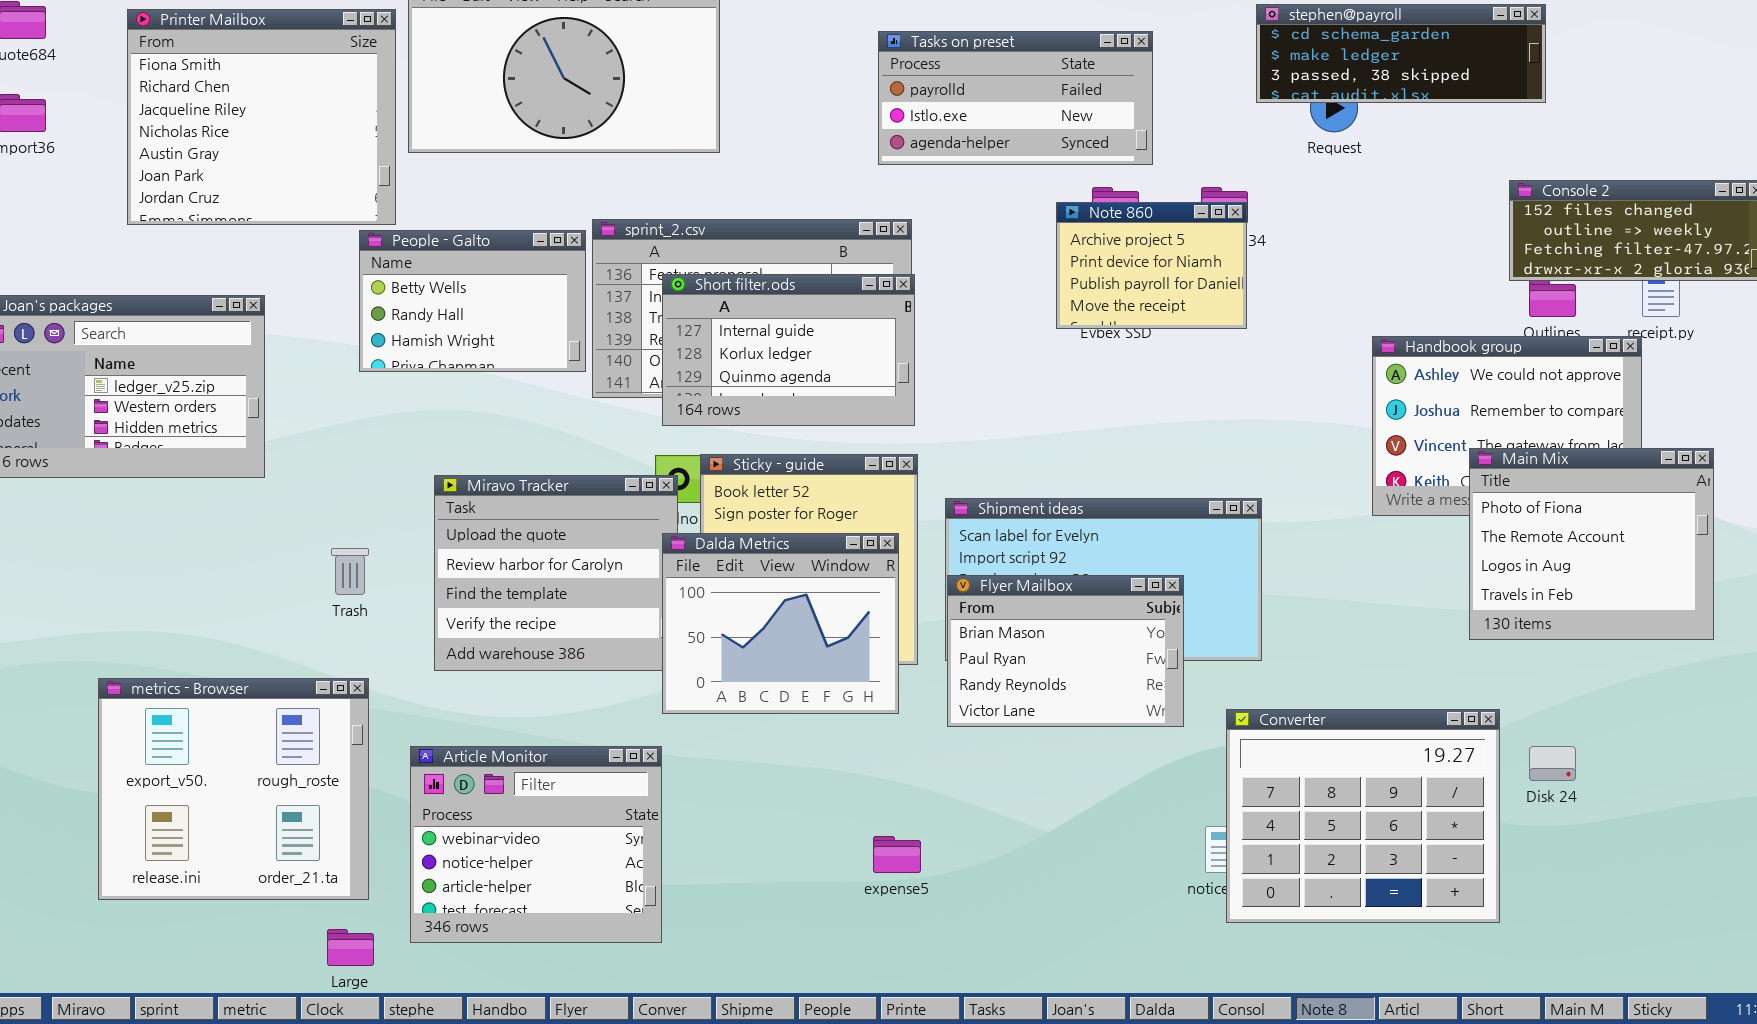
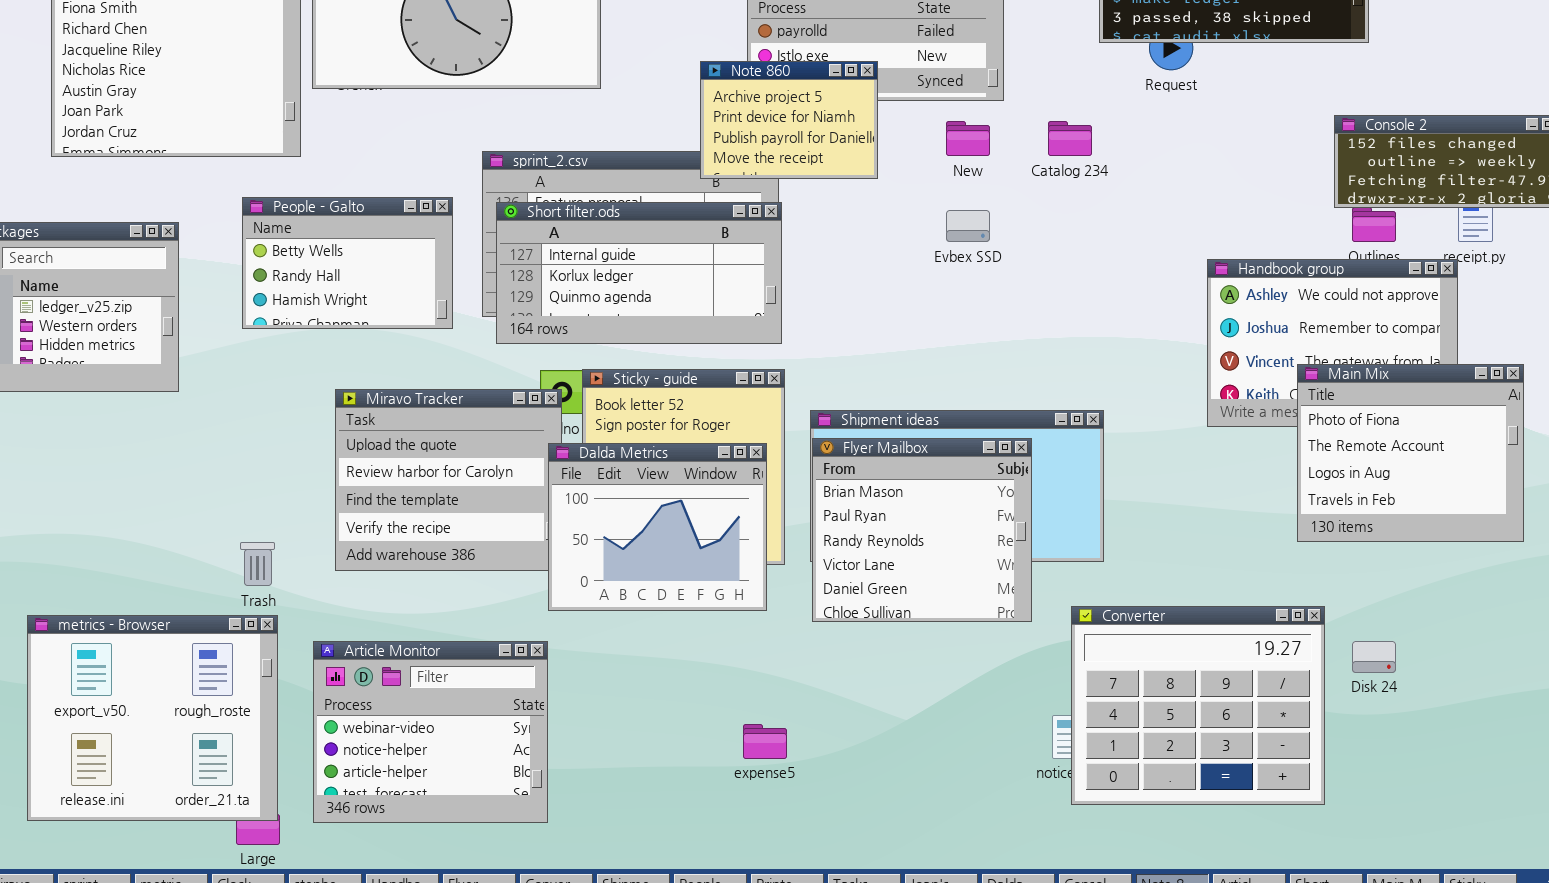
Note 860: [1056,202,1247,329] -> [700,61,878,179], moved
People - Galto: [359,230,586,372] -> [242,197,453,329], moved
Short filter.ods: [662,274,915,426] -> [496,202,782,344], resized
Trash: [331,548,369,595] -> [240,542,275,586], moved
Flyer Mailbox: [947,575,1184,727] -> [812,438,1032,622], resized
metrics - Browser: [98,678,369,900] -> [27,615,278,821], moved

